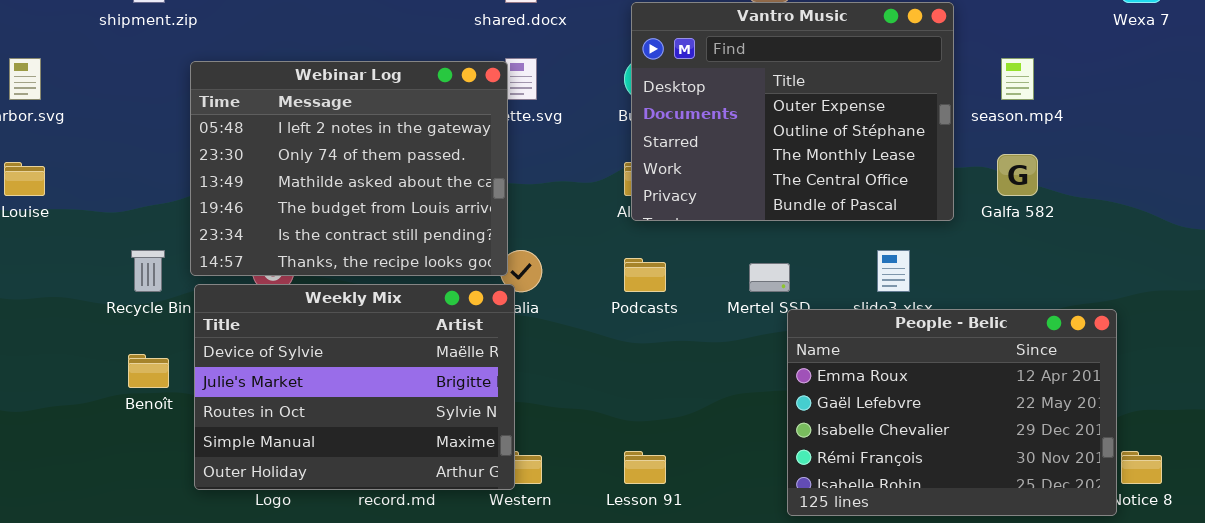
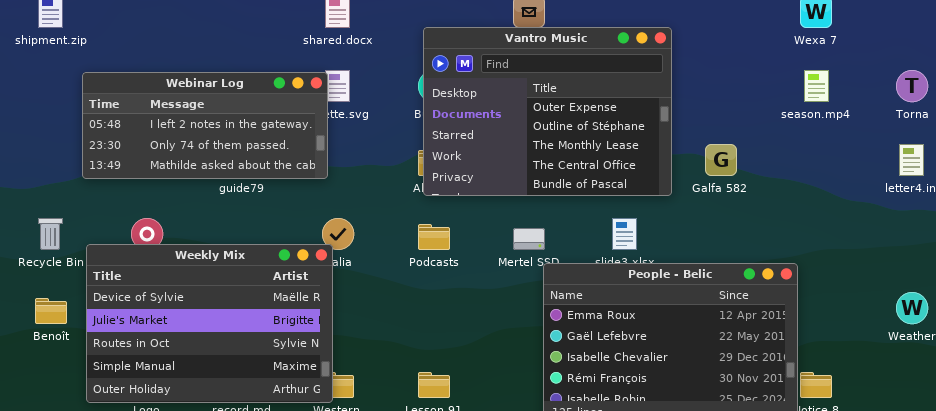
season.mp4: [1001,58,1034,100] -> [804,70,829,102], moved
Webinar Log: [190,61,508,276] -> [82,72,328,179], resized

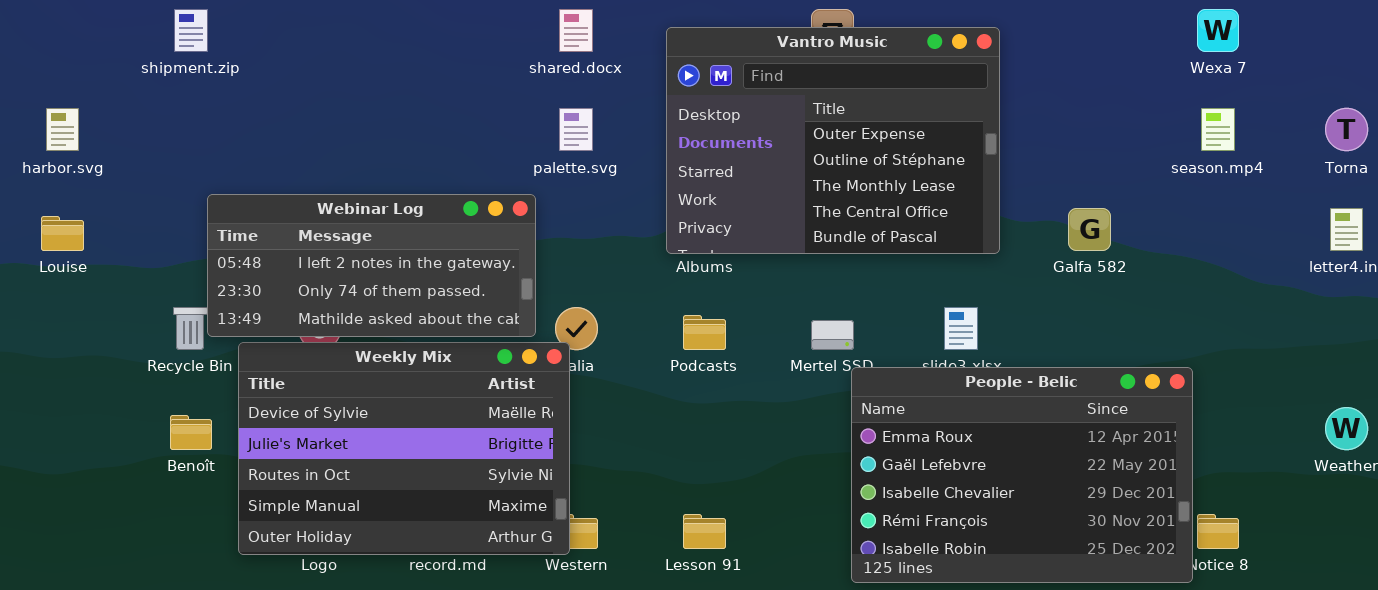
Vantro Music: [423,27,672,196] -> [666,27,1000,254], moved
Webinar Log: [82,72,328,179] -> [207,194,536,337], moved

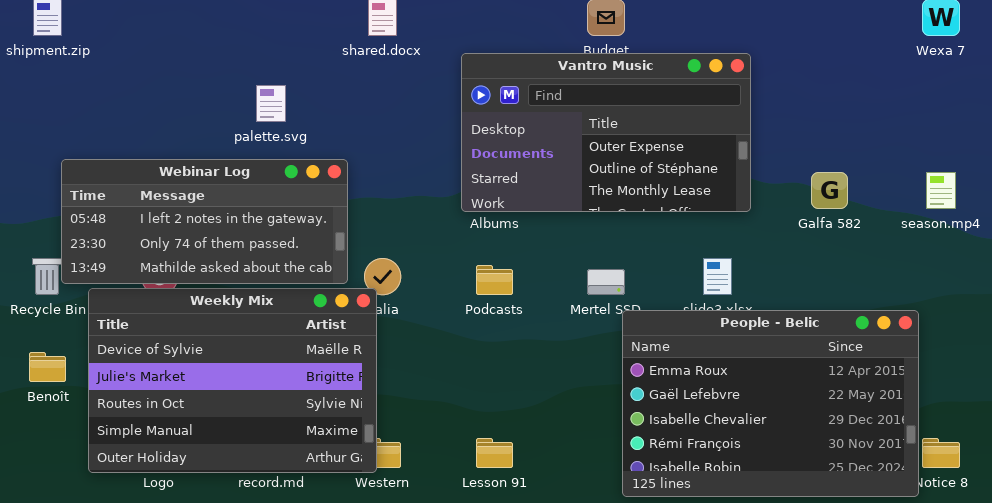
Vantro Music: [666,27,1000,254] -> [461,53,751,212], resized
palette.svg: [559,108,593,151] -> [256,85,286,122], moved
season.mp4: [1201,108,1235,151] -> [926,172,956,209], moved

